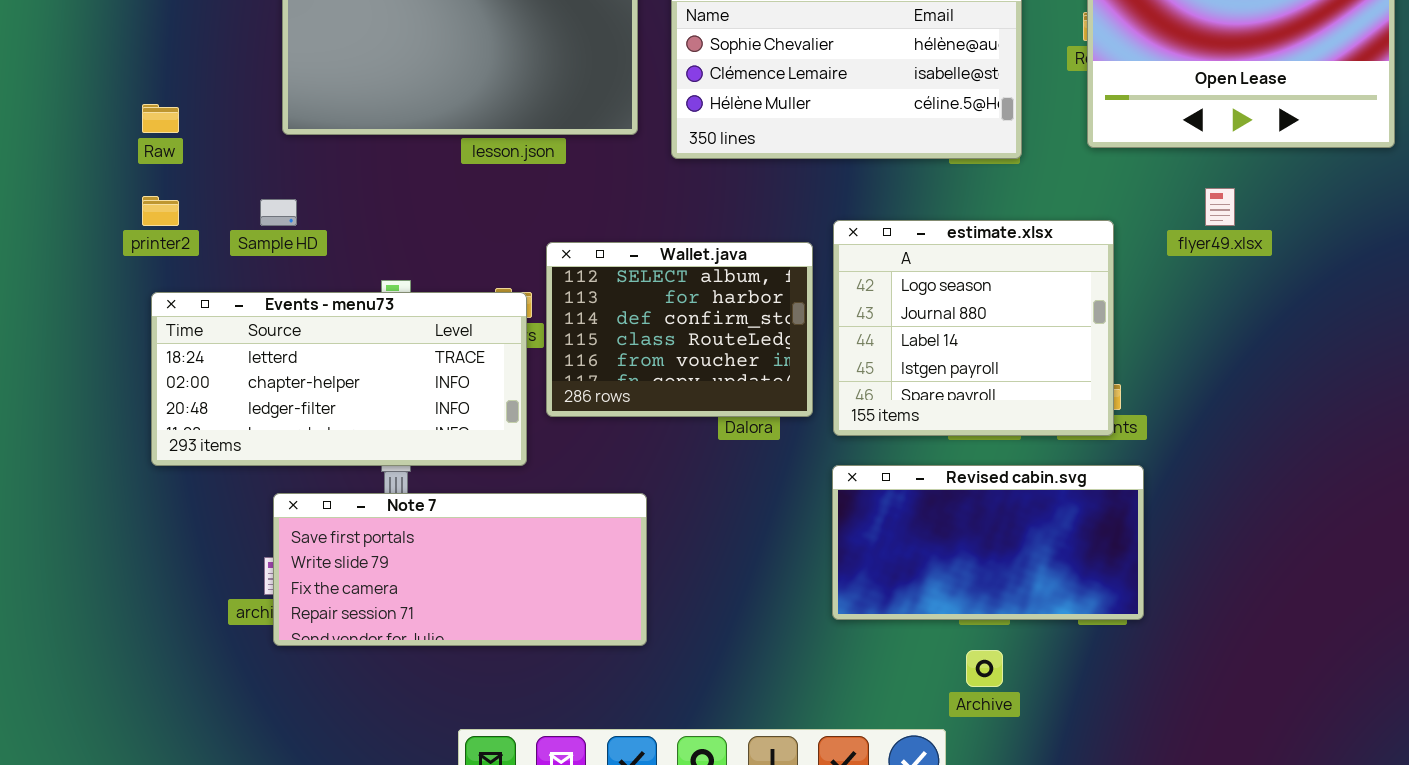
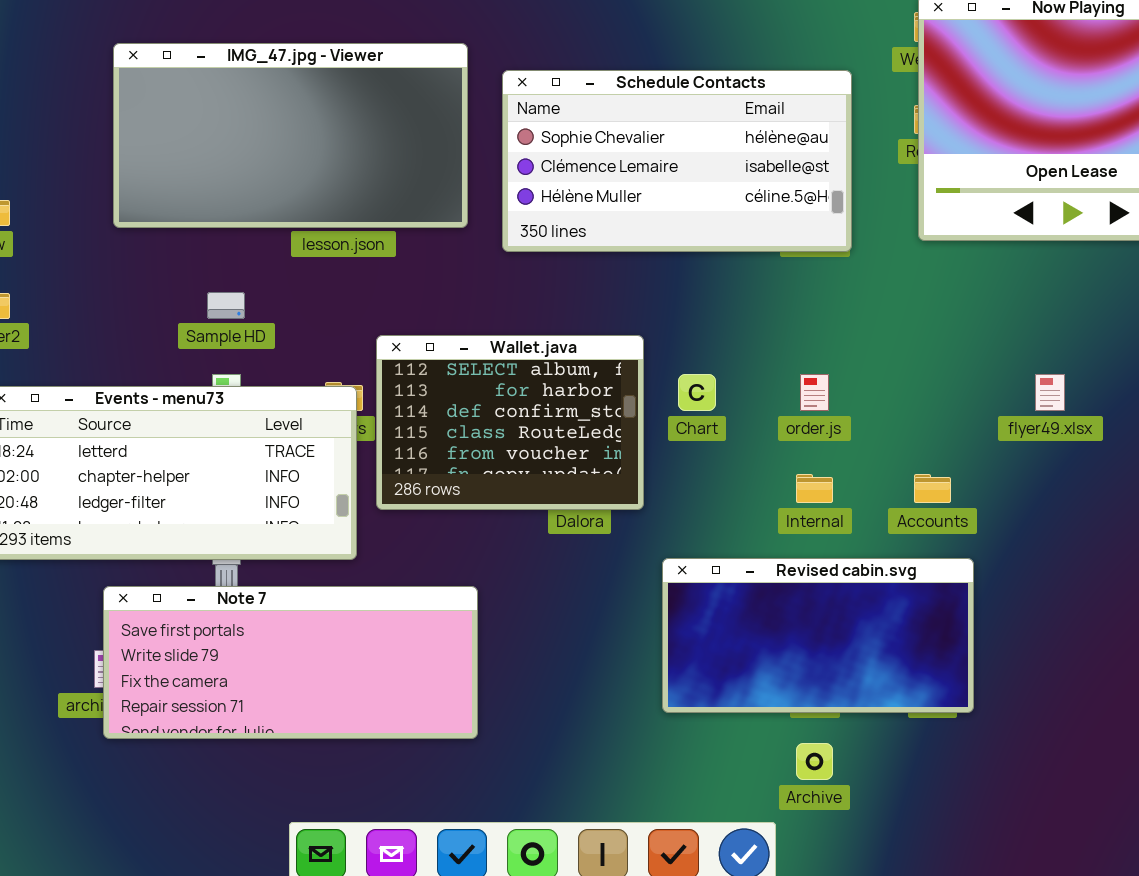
flyer49.xlsx: [1205,188,1235,226] -> [1035,374,1065,411], moved
Sample HD: [260,199,297,226] -> [207,292,245,319], moved
estimate.xlsx: [833,220,1114,436] -> none, closed

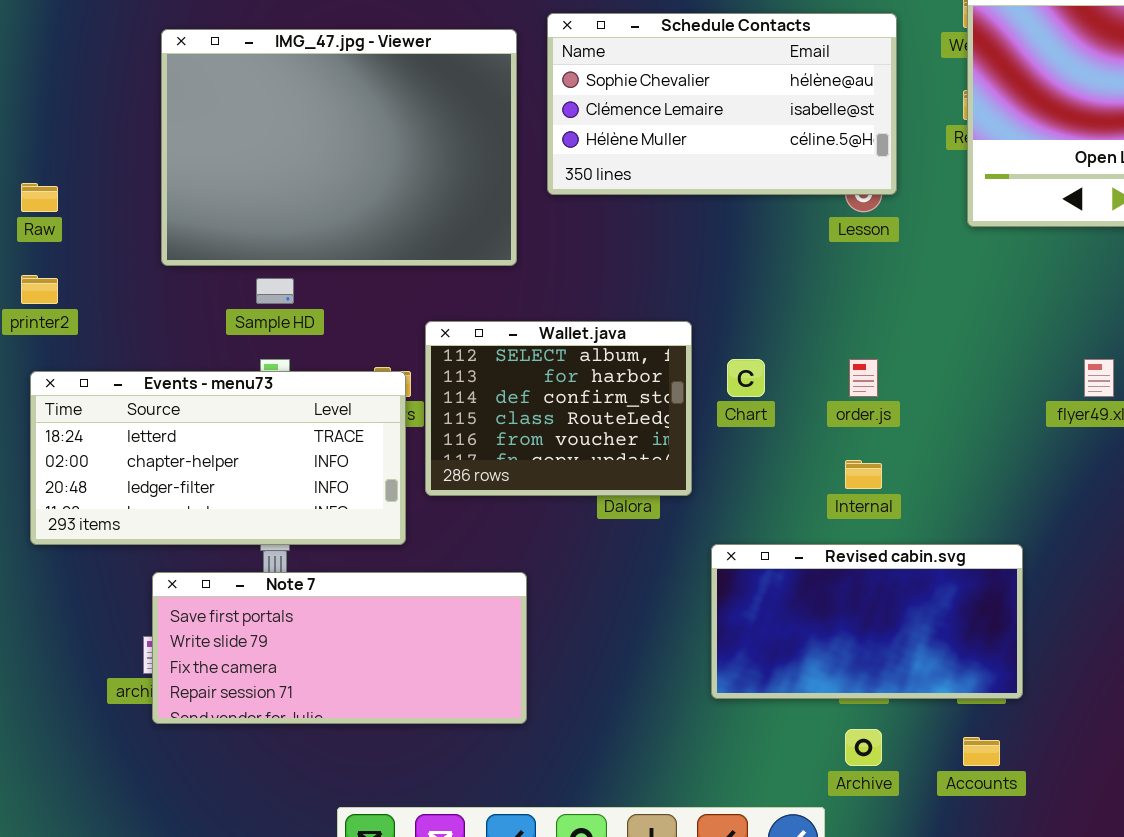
IMG_47.jpg - Viewer: [113,43,468,228] -> [161,29,517,266], resized
Schedule Contacts: [502,70,852,252] -> [547,13,897,195], moved
Accounts: [914,474,951,503] -> [963,737,1000,766], moved

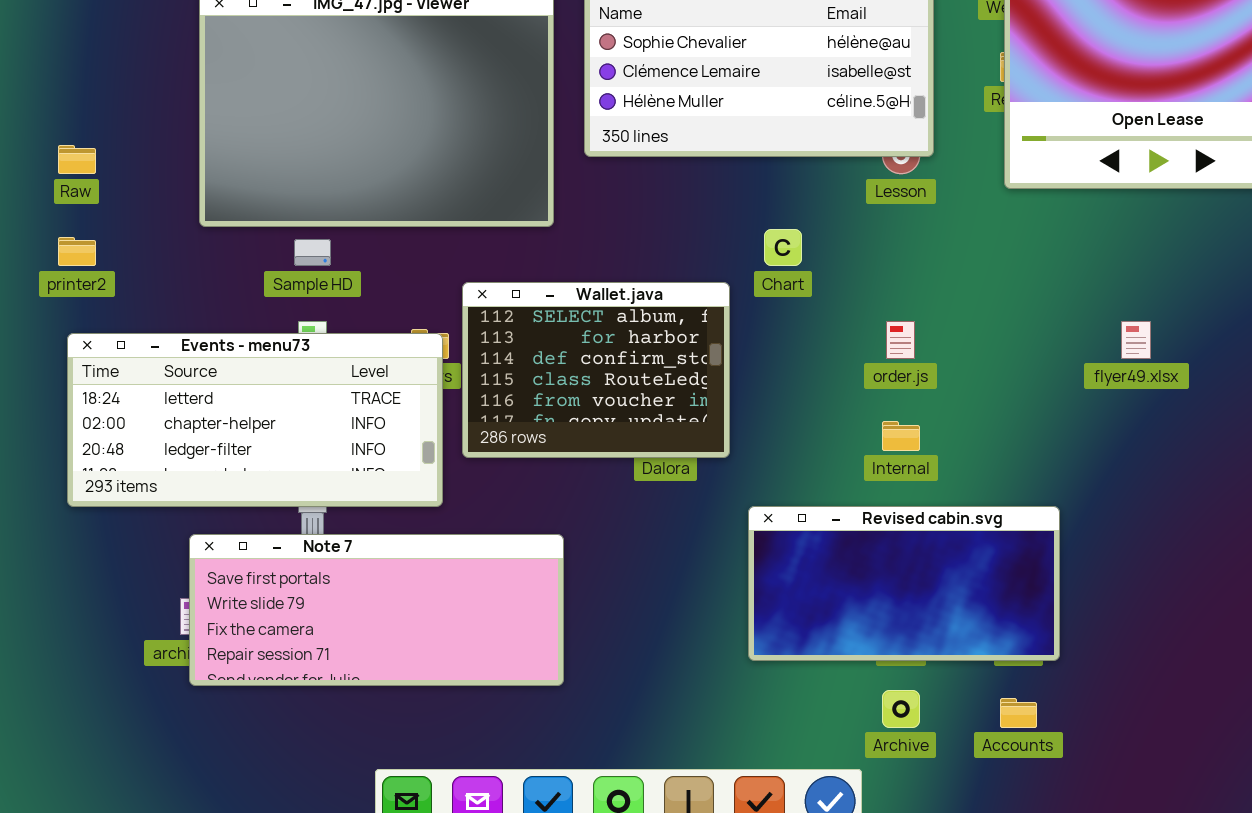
Chart: [727,359,765,397] -> [764,229,802,266], moved

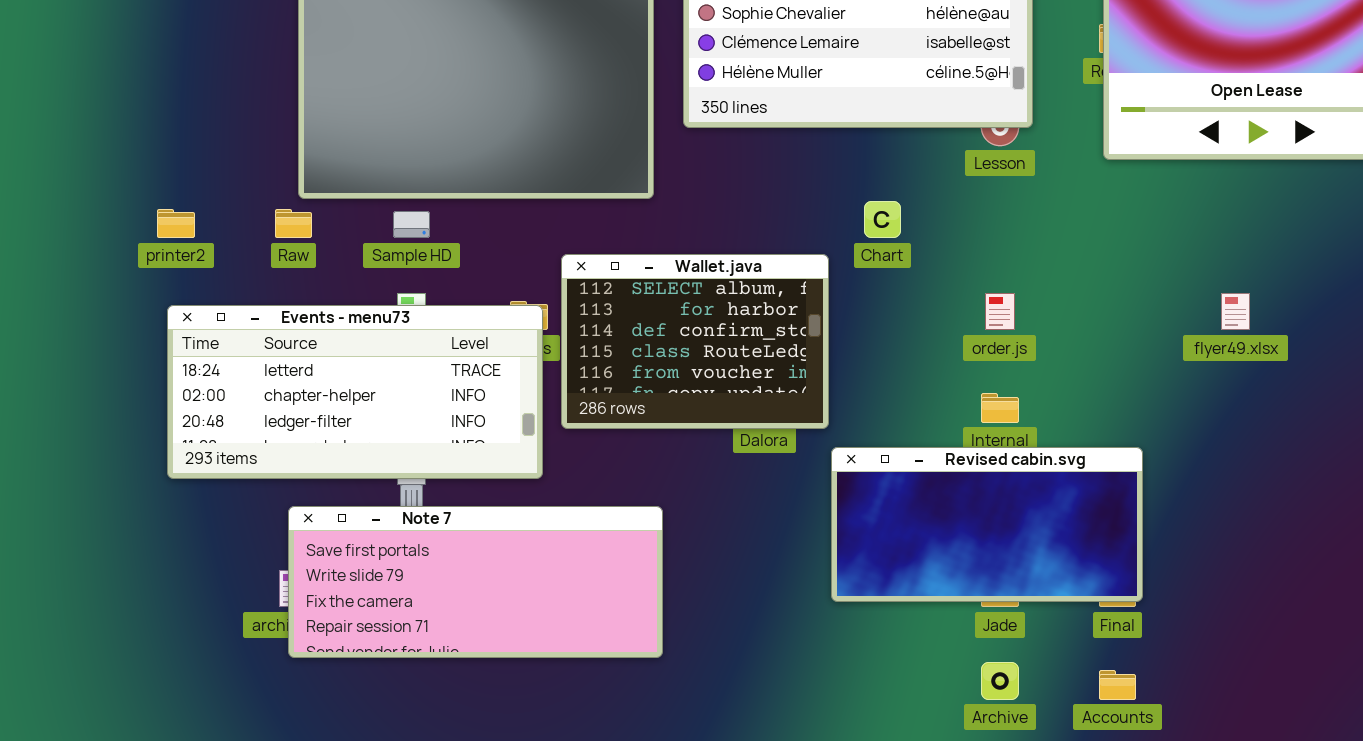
Raw: [58,145,96,174] -> [275,209,312,238], moved
Revised cabin.svg: [748,506,1060,661] -> [831,447,1143,602], moved

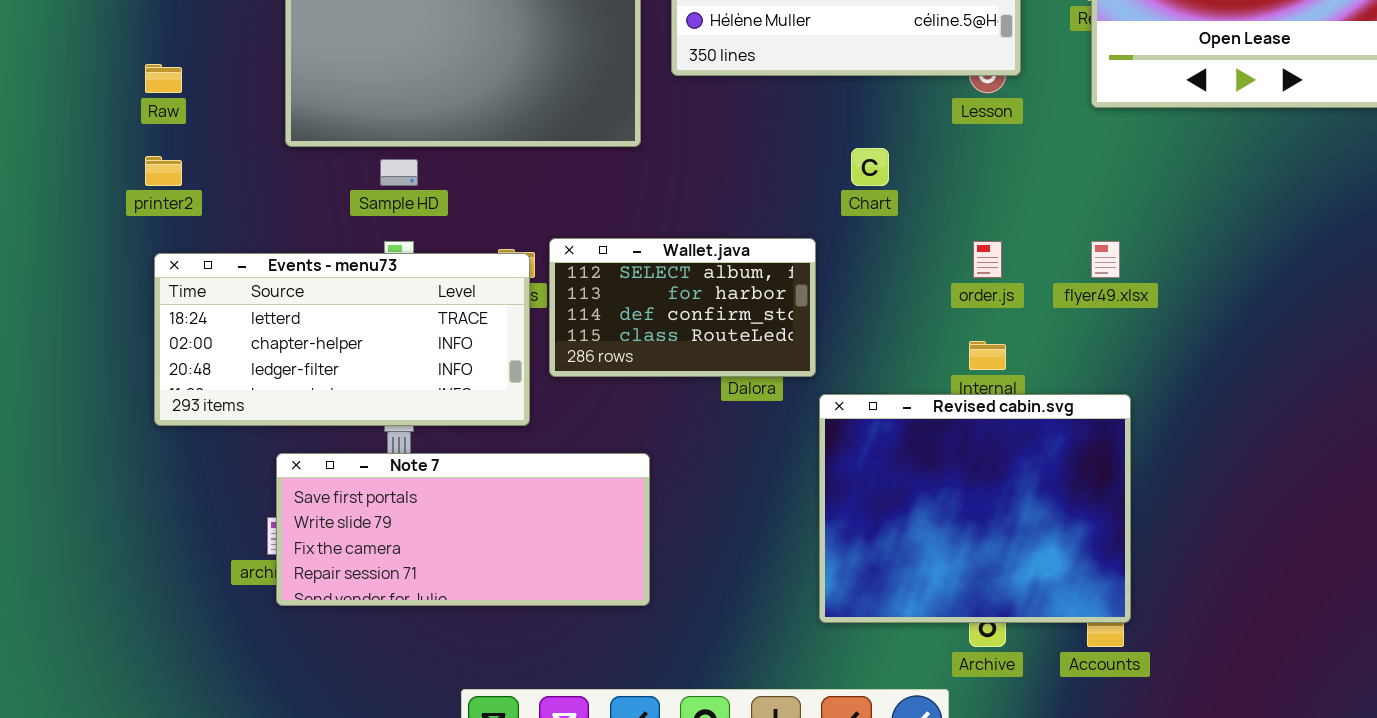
Raw: [275,209,312,238] -> [145,64,182,93], moved
Wallet.java: [561,254,829,429] -> [549,238,816,377], resized
flyer49.xlsx: [1221,293,1250,330] -> [1091,241,1120,278], moved
Revised cabin.svg: [831,447,1143,602] -> [819,394,1131,623], resized

